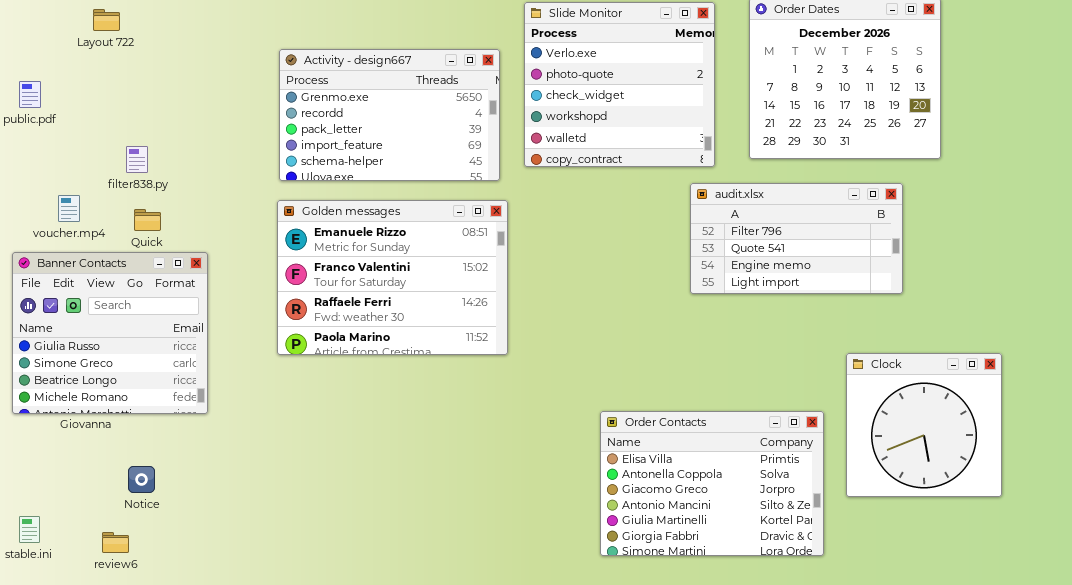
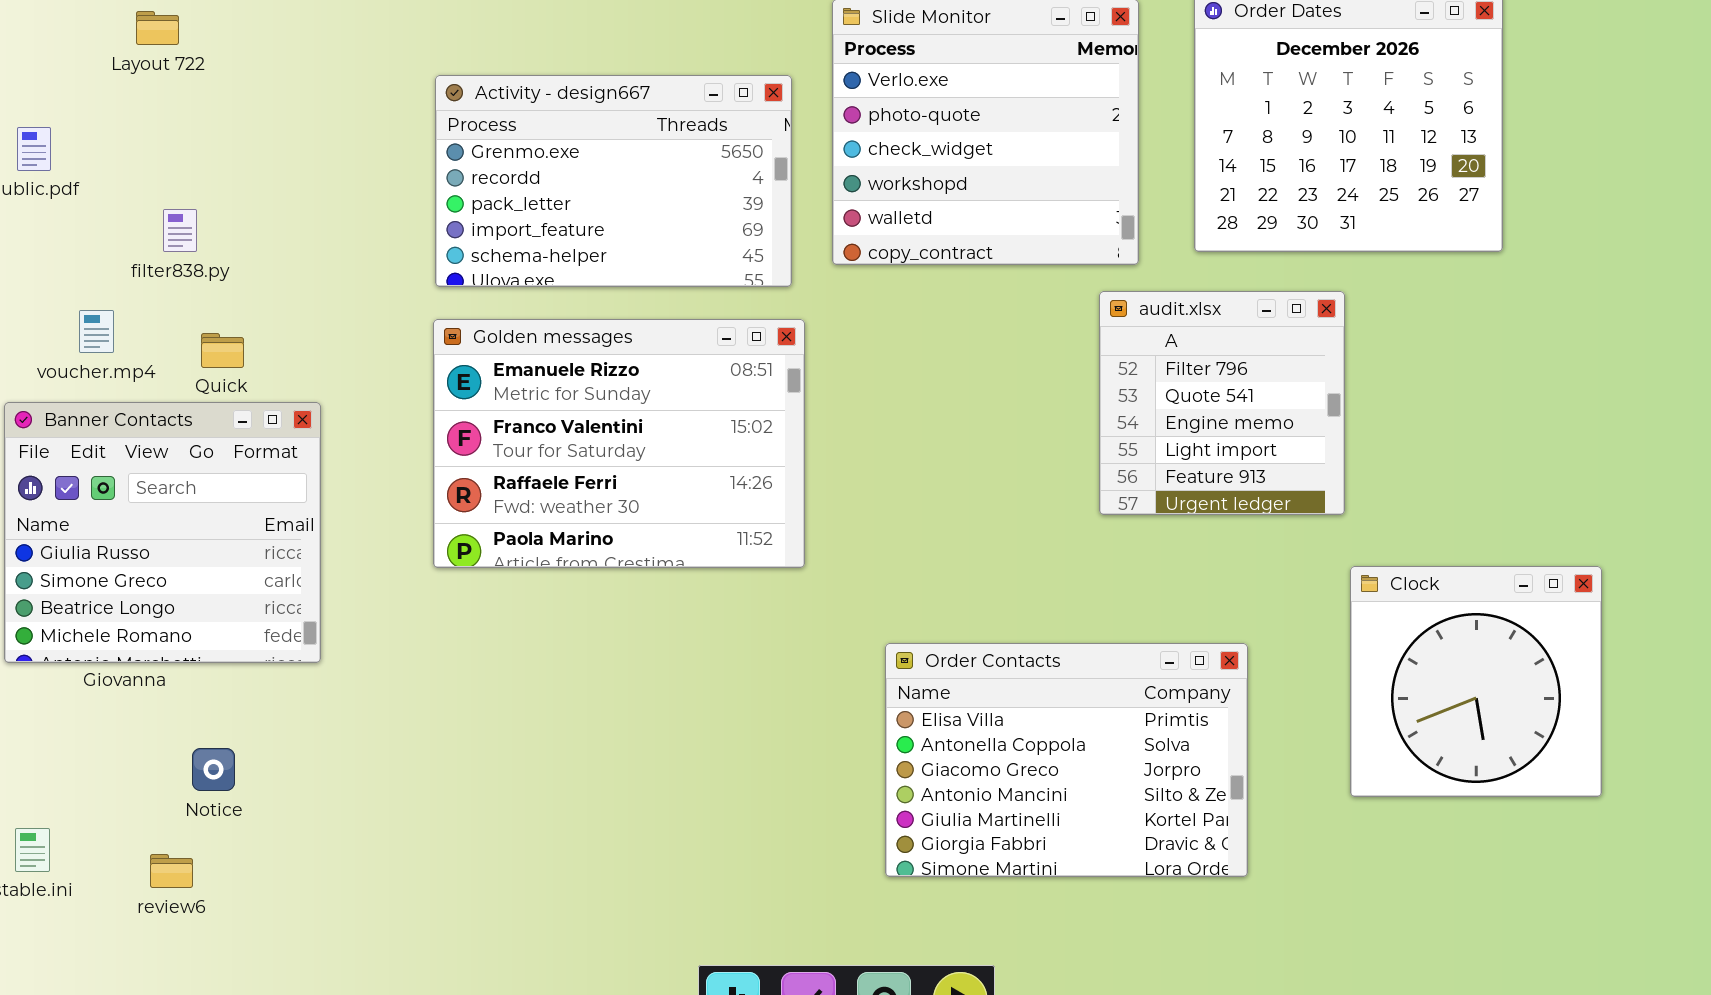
filter838.py: [126,146,148,173] -> [163,209,197,252], moved
audit.xlsx: [690,183,903,294] -> [1099,291,1345,515], resized
Order Contacts: [600,411,824,556] -> [885,643,1248,877], moved

